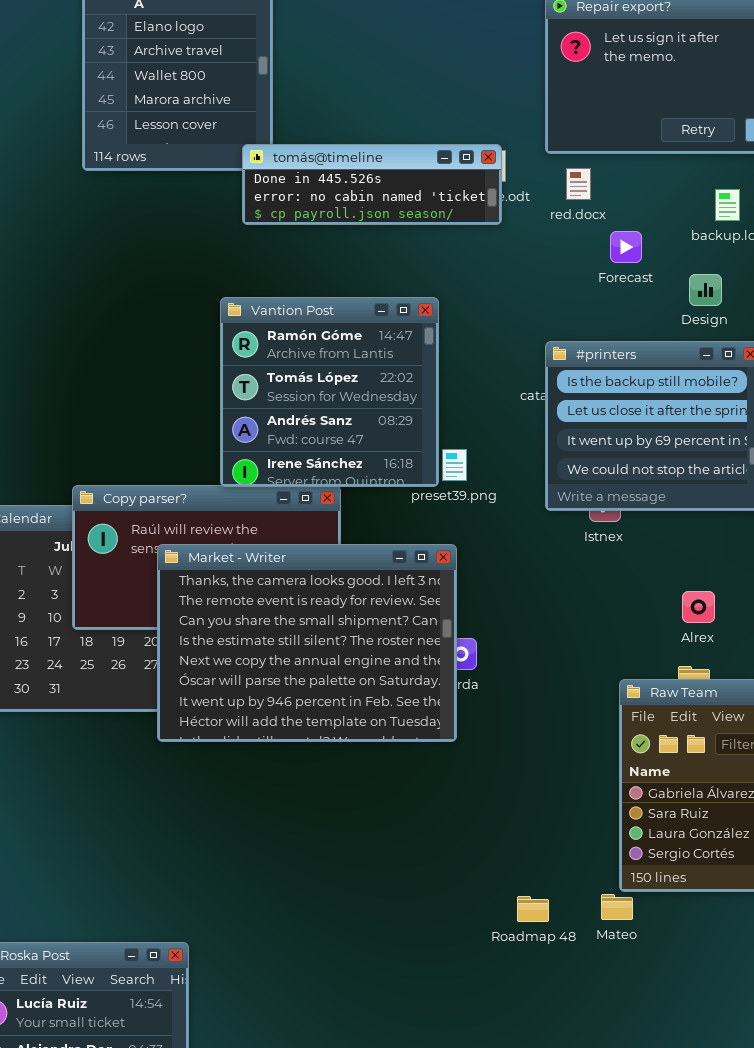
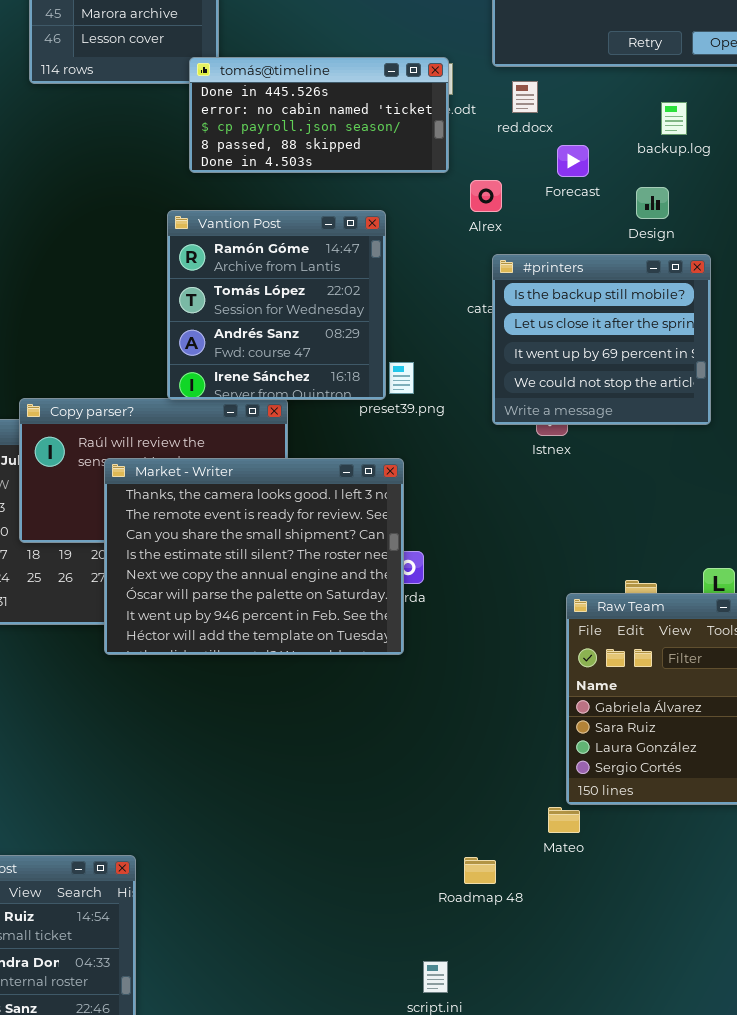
tomás@timeline: [242,144,502,225] -> [189,57,449,173], resized
Alrex: [682,591,715,623] -> [470,180,502,212], moved
Roadmap 48: [517,896,549,922] -> [464,857,496,884], moved

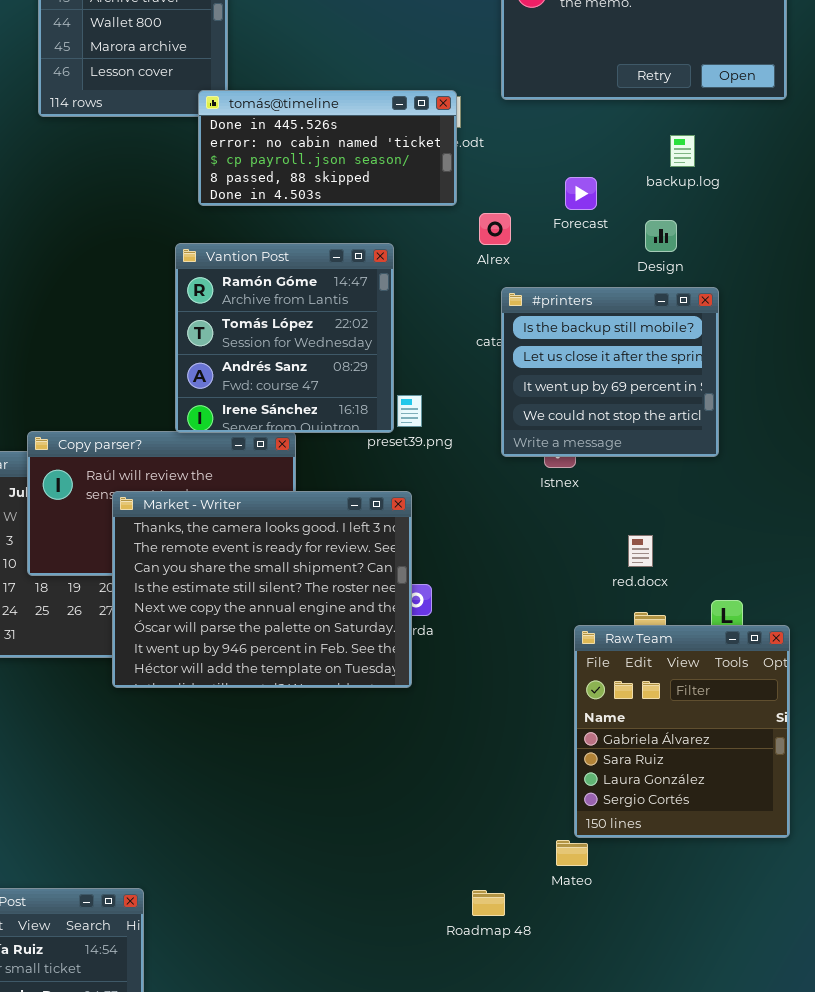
red.docx: [512,81,538,113] -> [628,535,653,567], moved

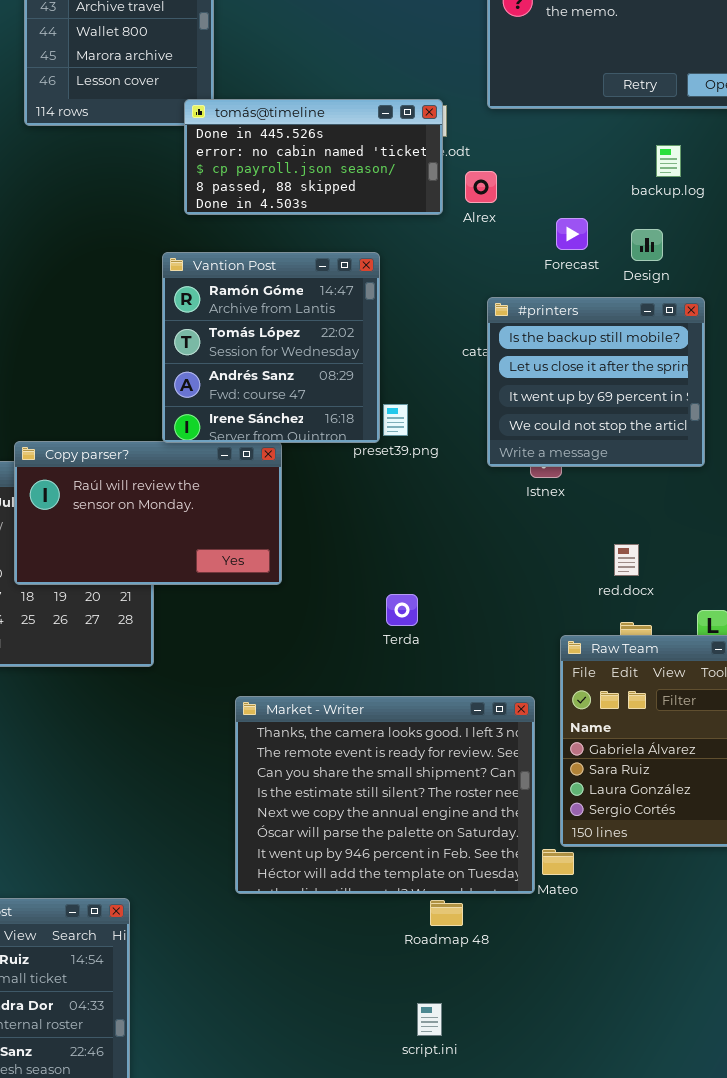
Forecast: [565,177,597,210] -> [556,218,588,250], moved
Alrex: [479,213,511,245] -> [465,171,497,203], moved
Market - Writer: [112,491,412,688] -> [235,696,535,894], moved
Roadmap 48: [472,890,505,916] -> [430,900,463,926], moved

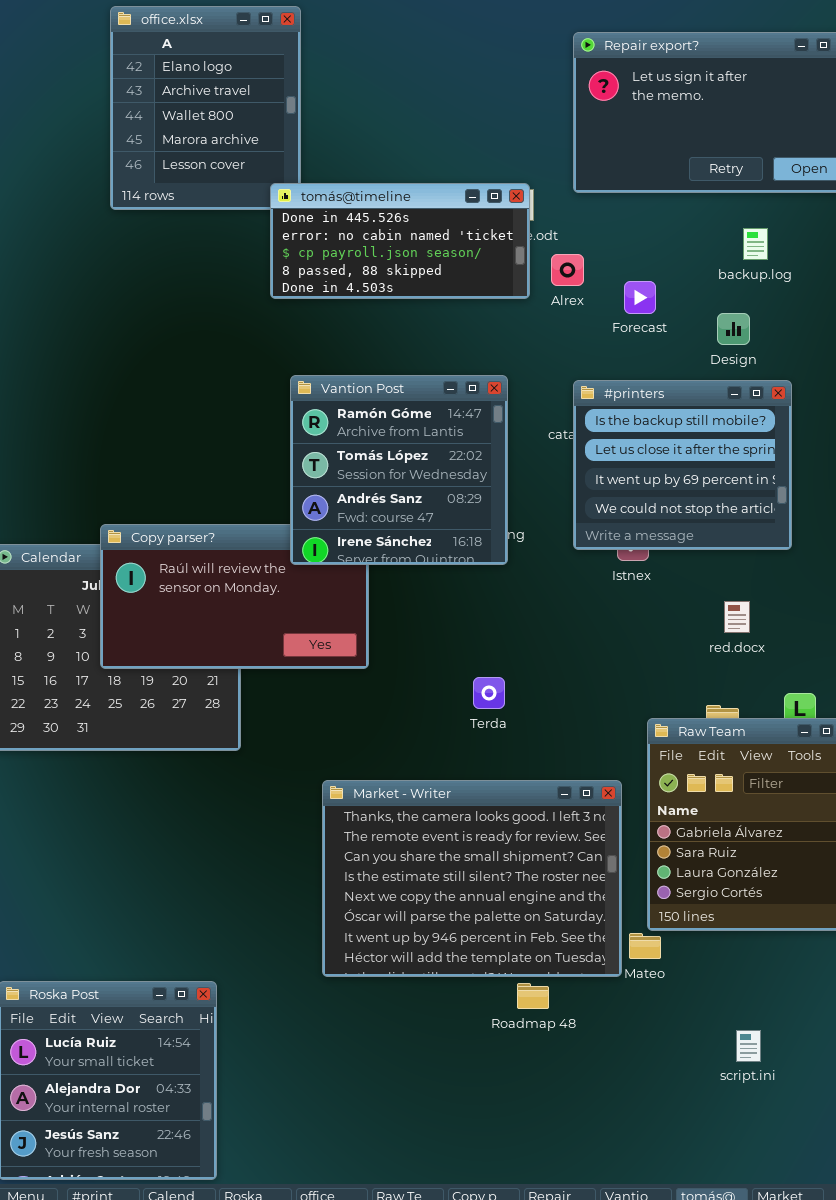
Forecast: [556,218,588,250] -> [624,281,656,314], moved
Vantion Post: [162,252,380,443] -> [290,375,508,565], moved
red.docx: [614,544,639,576] -> [724,601,750,633], moved
script.ini: [417,1003,442,1036] -> [736,1030,761,1062], moved

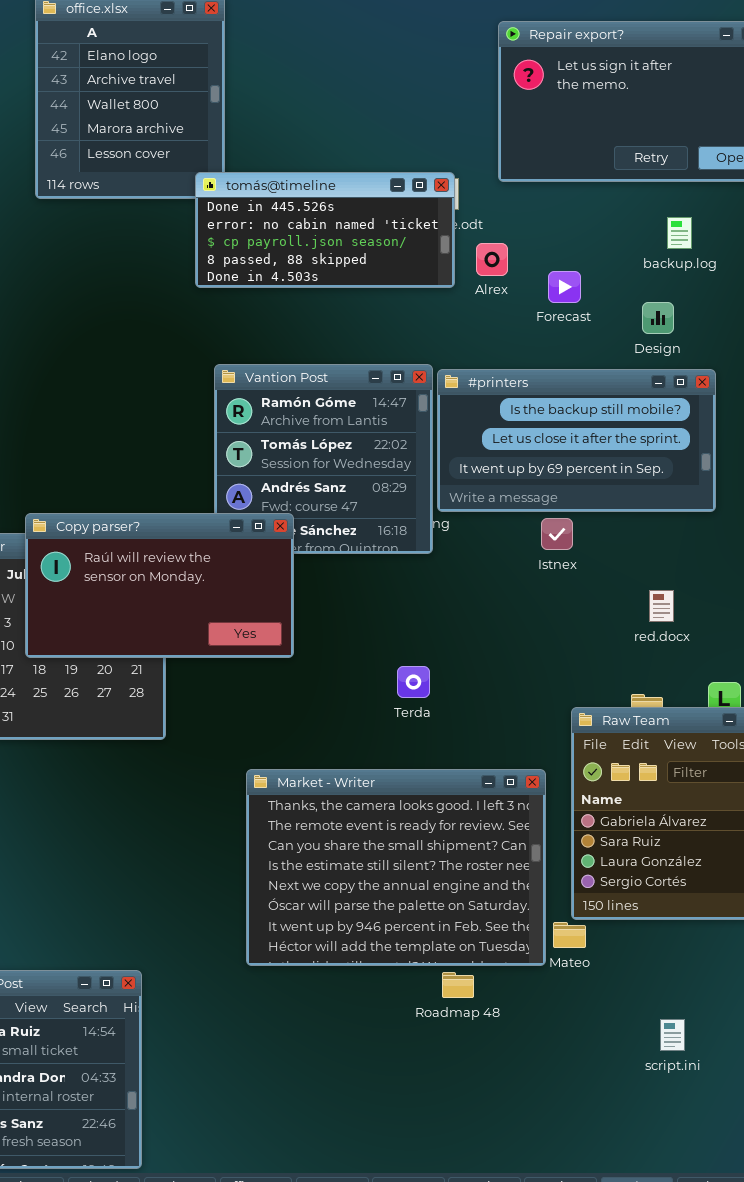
#printers: [573,380,792,550] -> [437,369,716,512], resized
Copy parser?: [100,524,369,669] -> [25,513,294,658], raised

